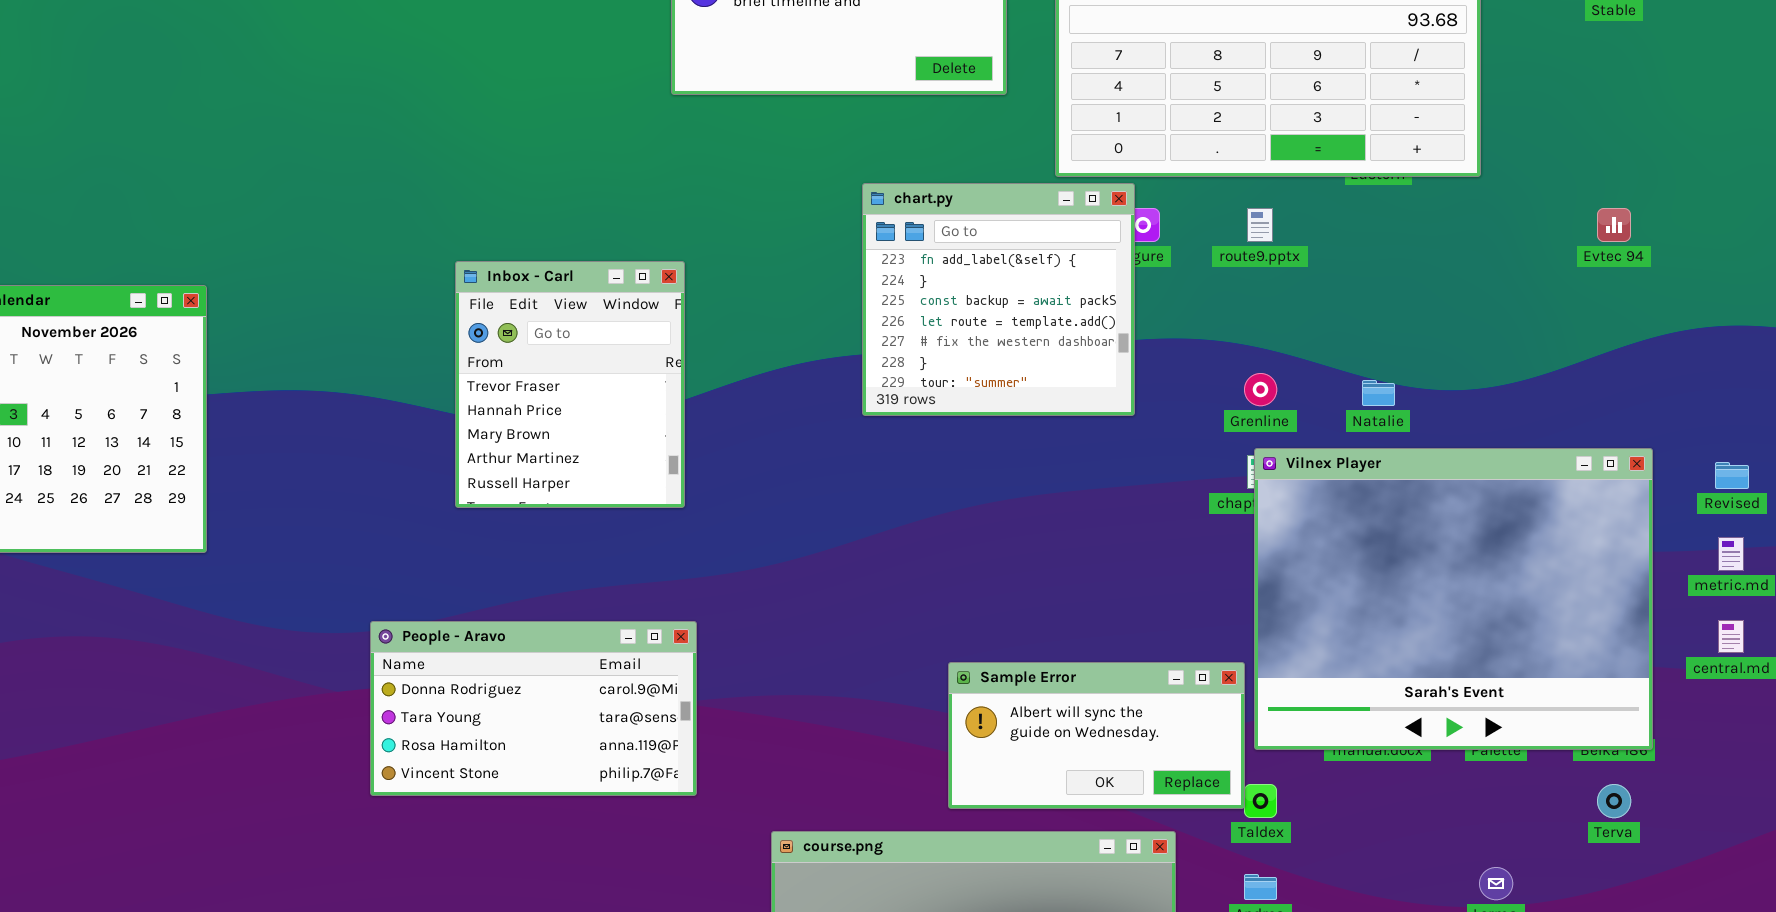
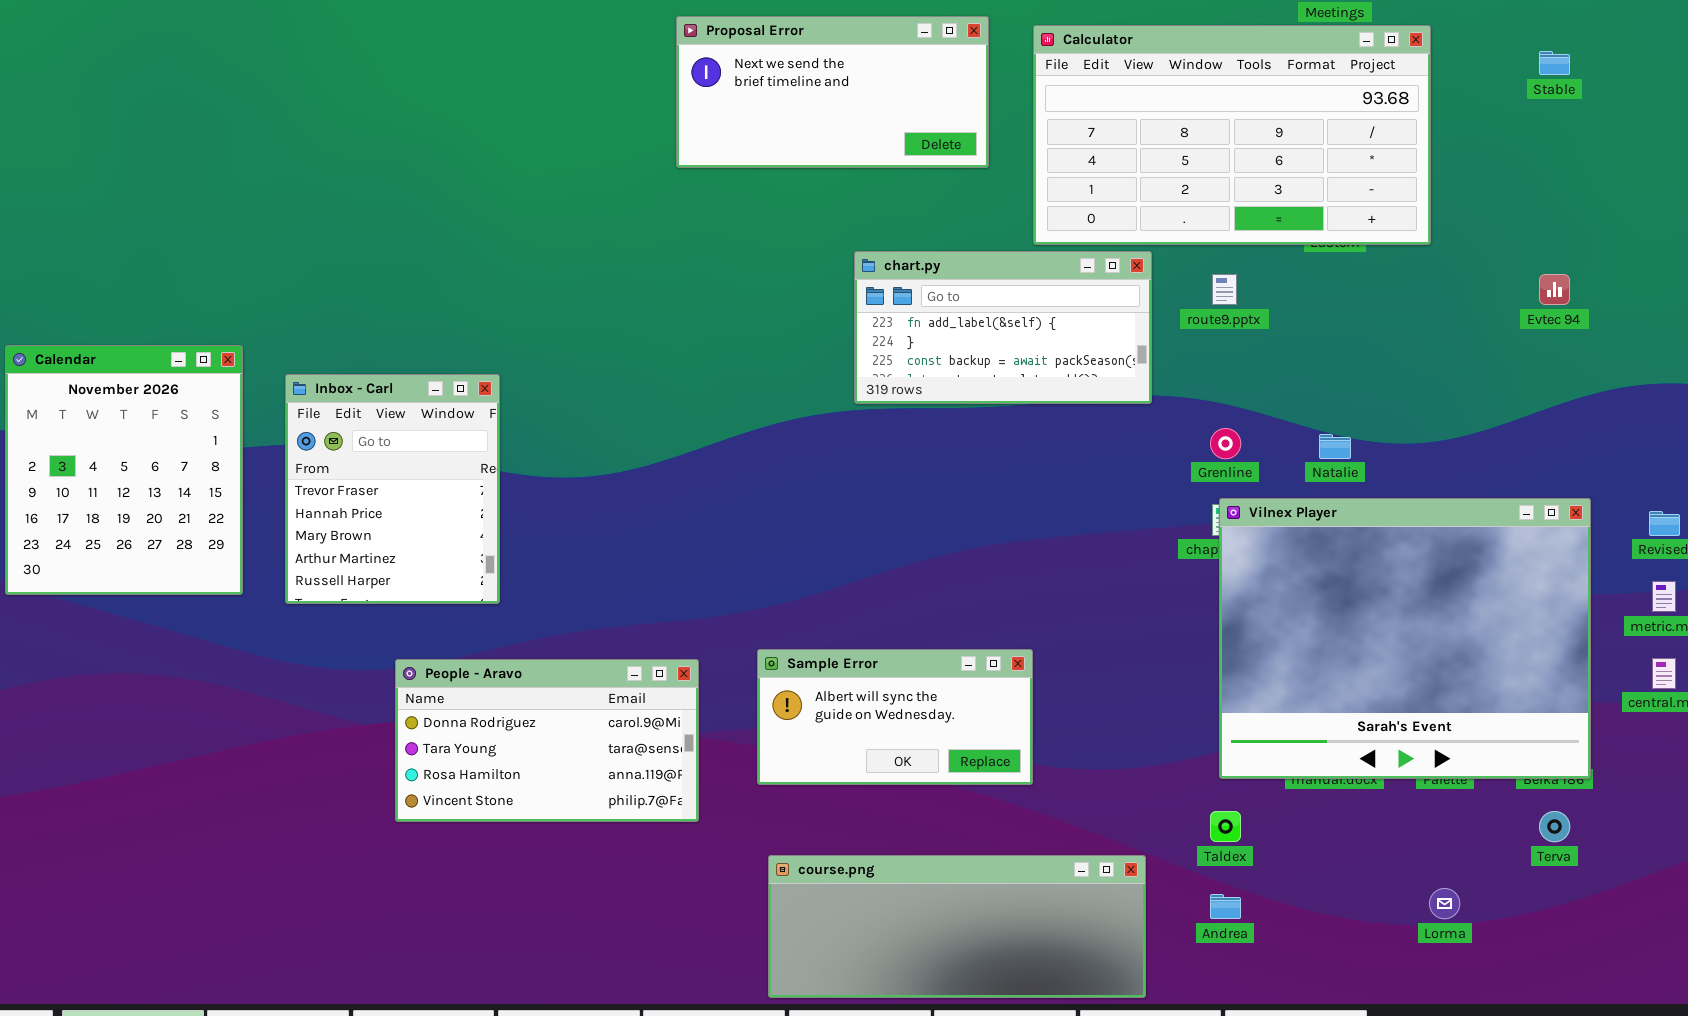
chart.py: [862,183,1135,416] -> [854,251,1152,404], resized
Inbox - Carl: [455,261,685,508] -> [285,374,500,604], moved
Sample Error: [948,662,1245,809] -> [757,649,1033,785], moved

